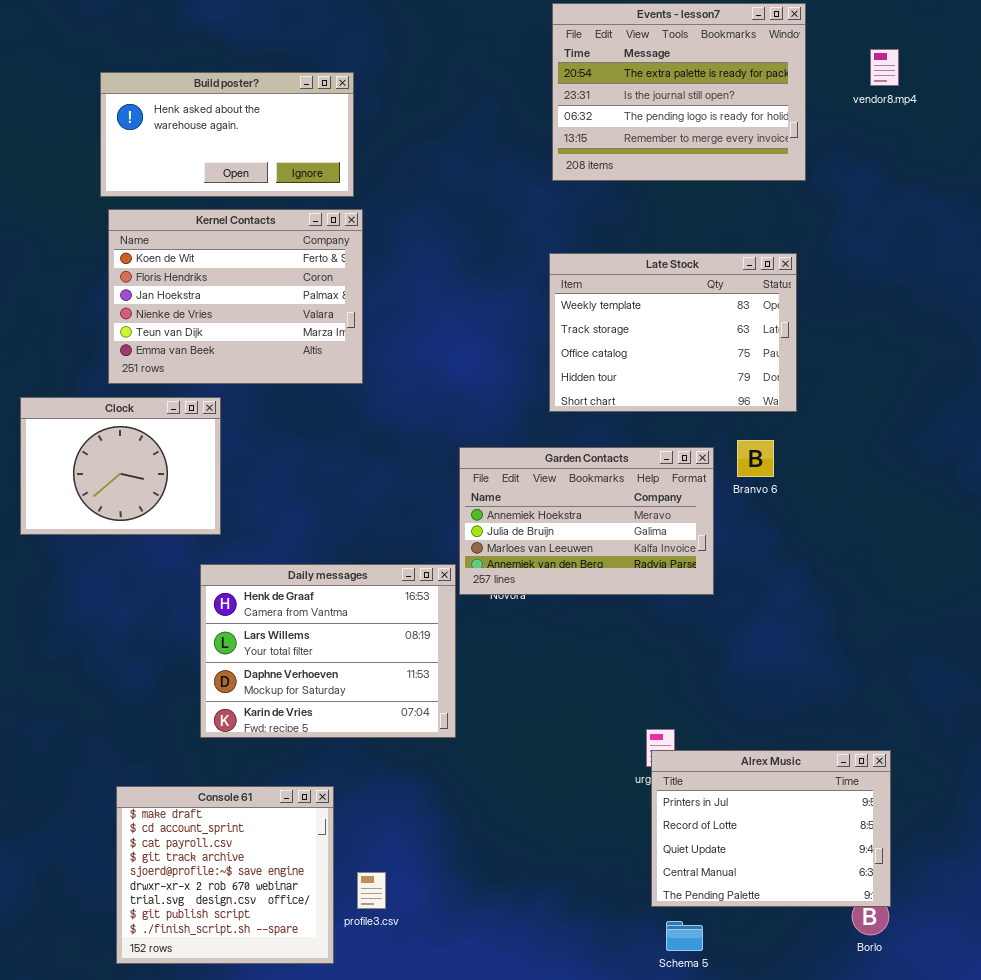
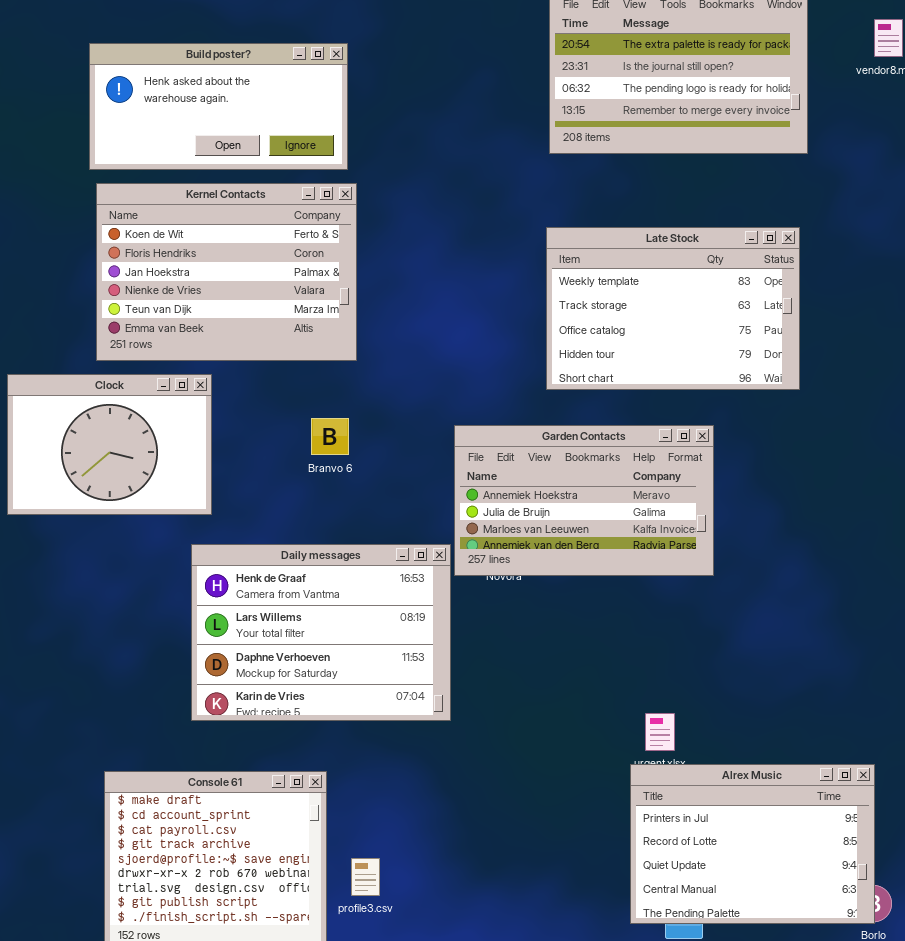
Branvo 6: [737,440,774,477] -> [311,418,349,455], moved
Alrex Music: [651,750,891,907] -> [630,764,875,924], moved

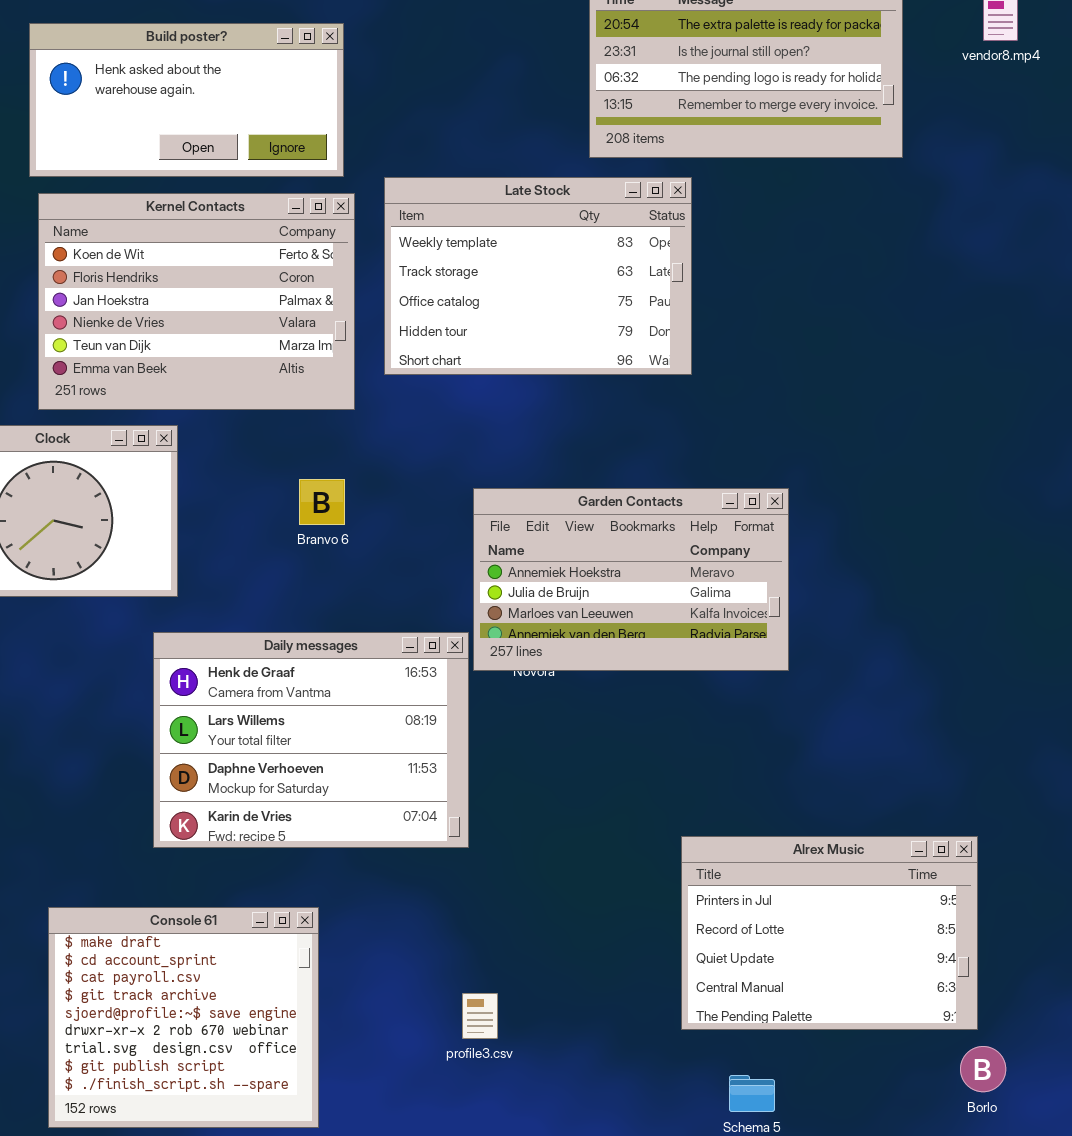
Late Stock: [546,227,800,390] -> [384,177,692,375], moved
Alrex Music: [630,764,875,924] -> [681,836,978,1030], moved
profile3.csv: [351,858,380,896] -> [462,993,498,1039], moved

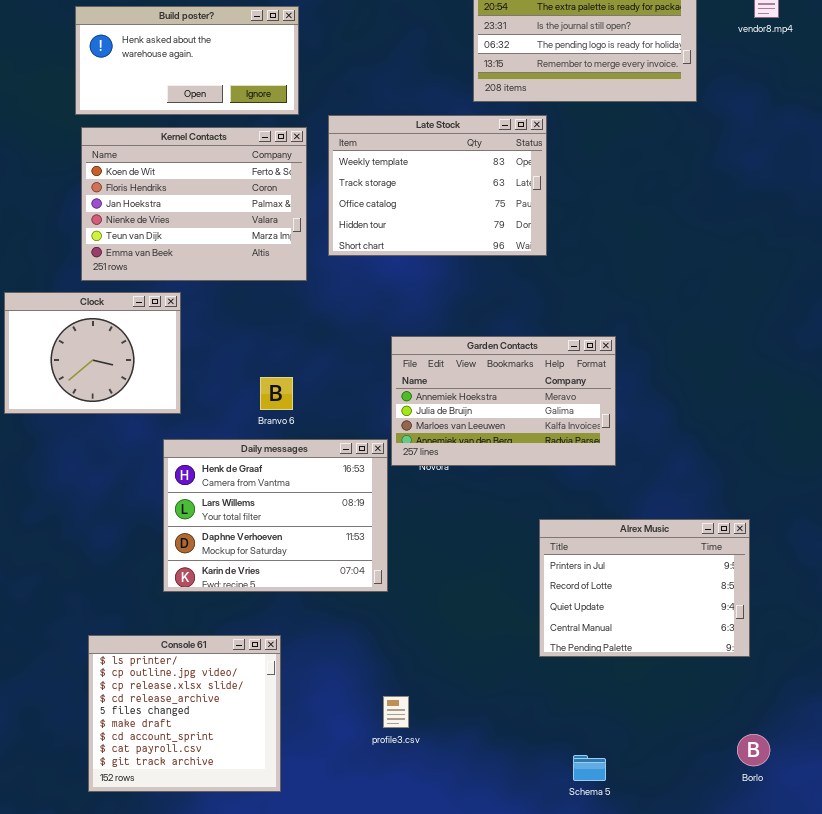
Branvo 6: [299,479,345,525] -> [260,377,293,410], moved
Alrex Music: [681,836,978,1030] -> [539,519,750,657], moved
Console 61: [48,907,319,1128] -> [88,635,281,792], scrolled up 5 rows

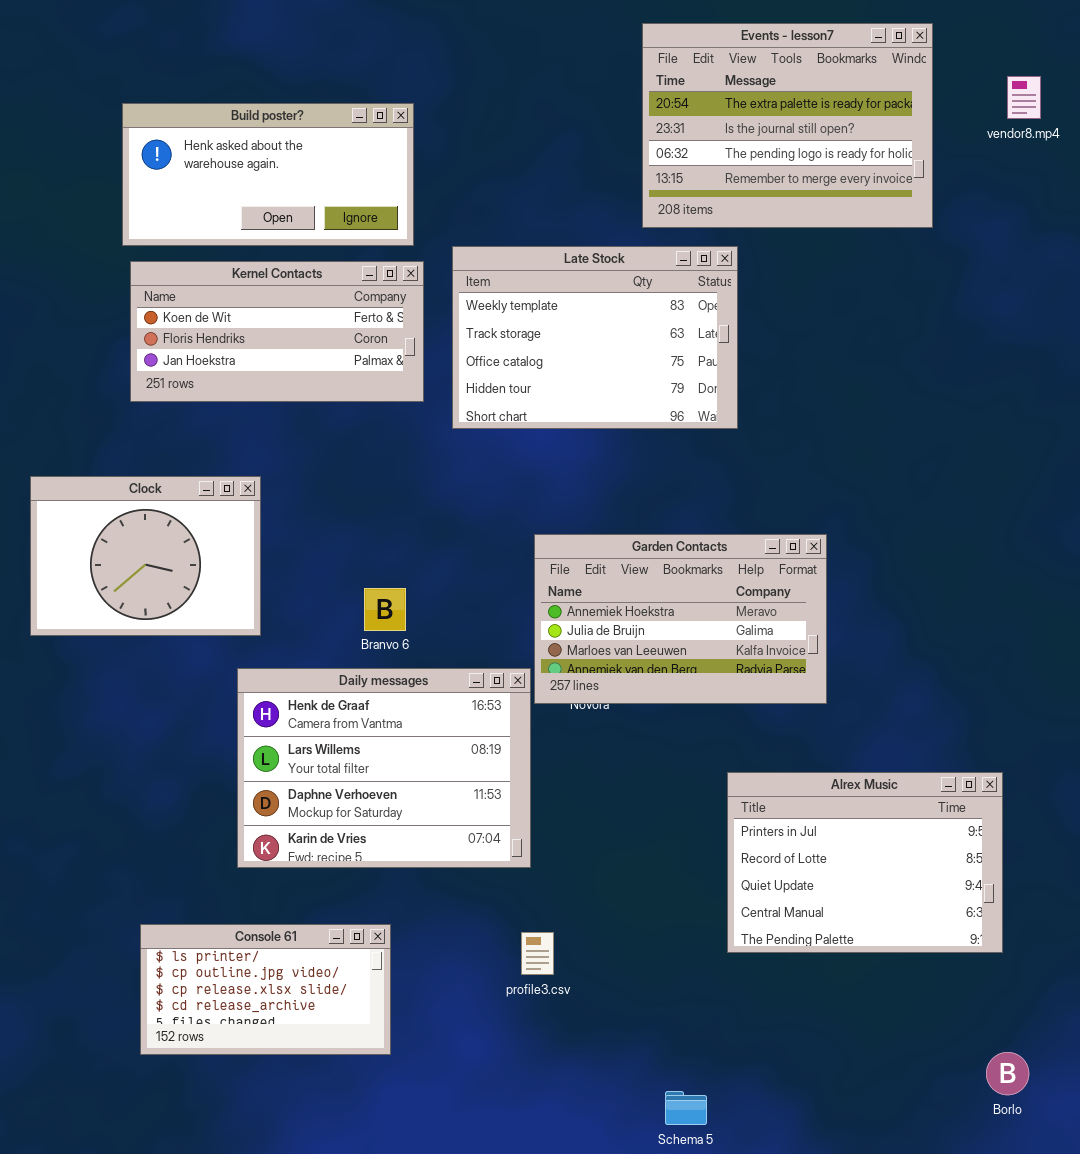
Kernel Contacts: [81,127,307,281] -> [130,261,424,402], resized
Console 61: [88,635,281,792] -> [140,924,391,1055], resized
profile3.csv: [383,696,409,728] -> [521,932,554,975], moved
Schema 5: [573,755,606,781] -> [665,1091,707,1125], moved

